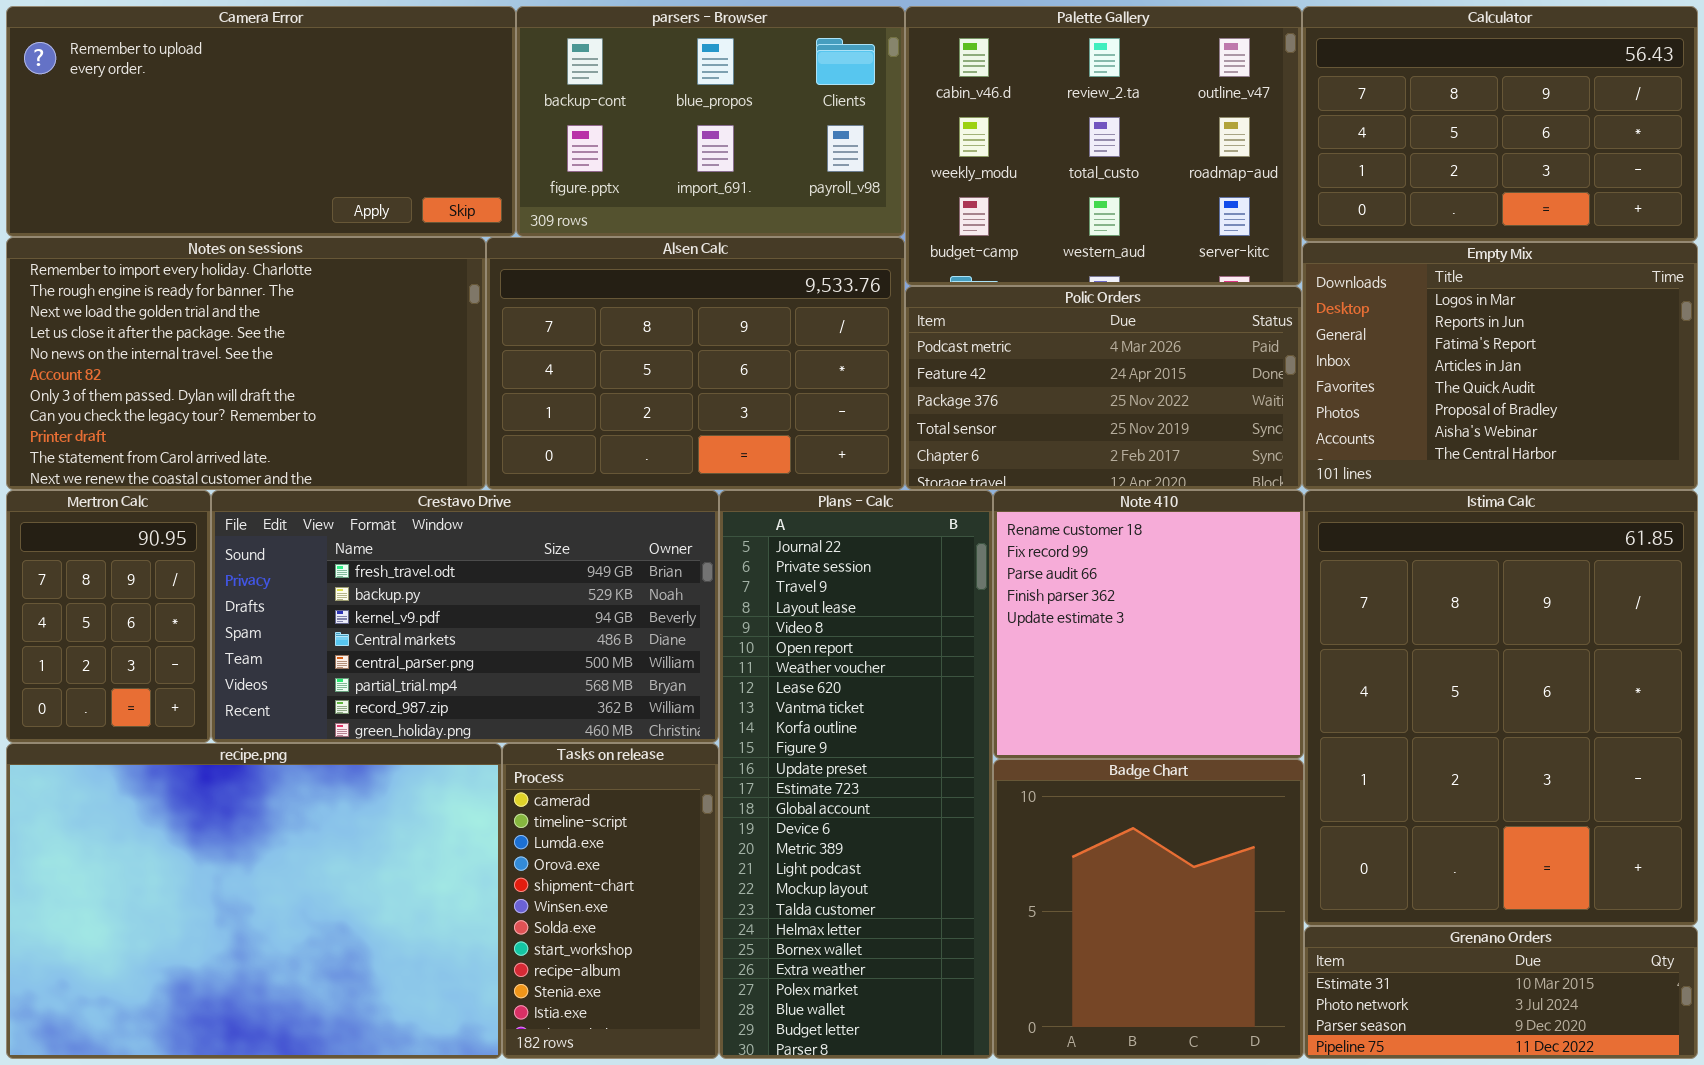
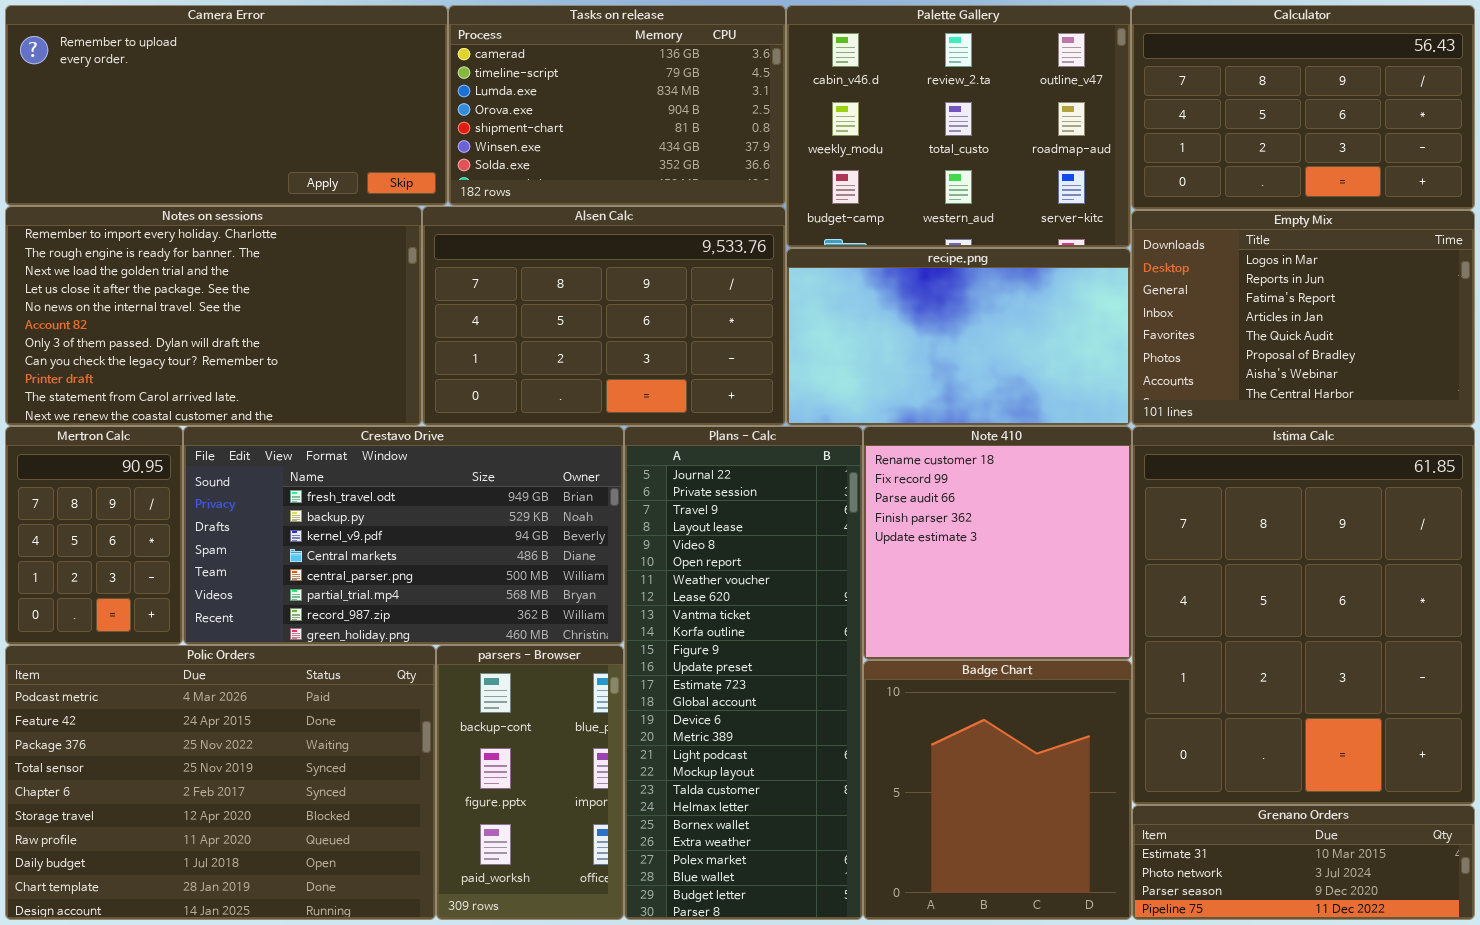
parsers - Browser: [516,6,905,237] -> [436,645,624,920], moved, resized
Polic Orders: [905,286,1302,490] -> [5,645,436,920], moved, resized
recipe.png: [6,743,502,1059] -> [786,248,1131,426], moved, resized
Tasks on release: [502,743,719,1059] -> [448,5,786,206], moved, resized

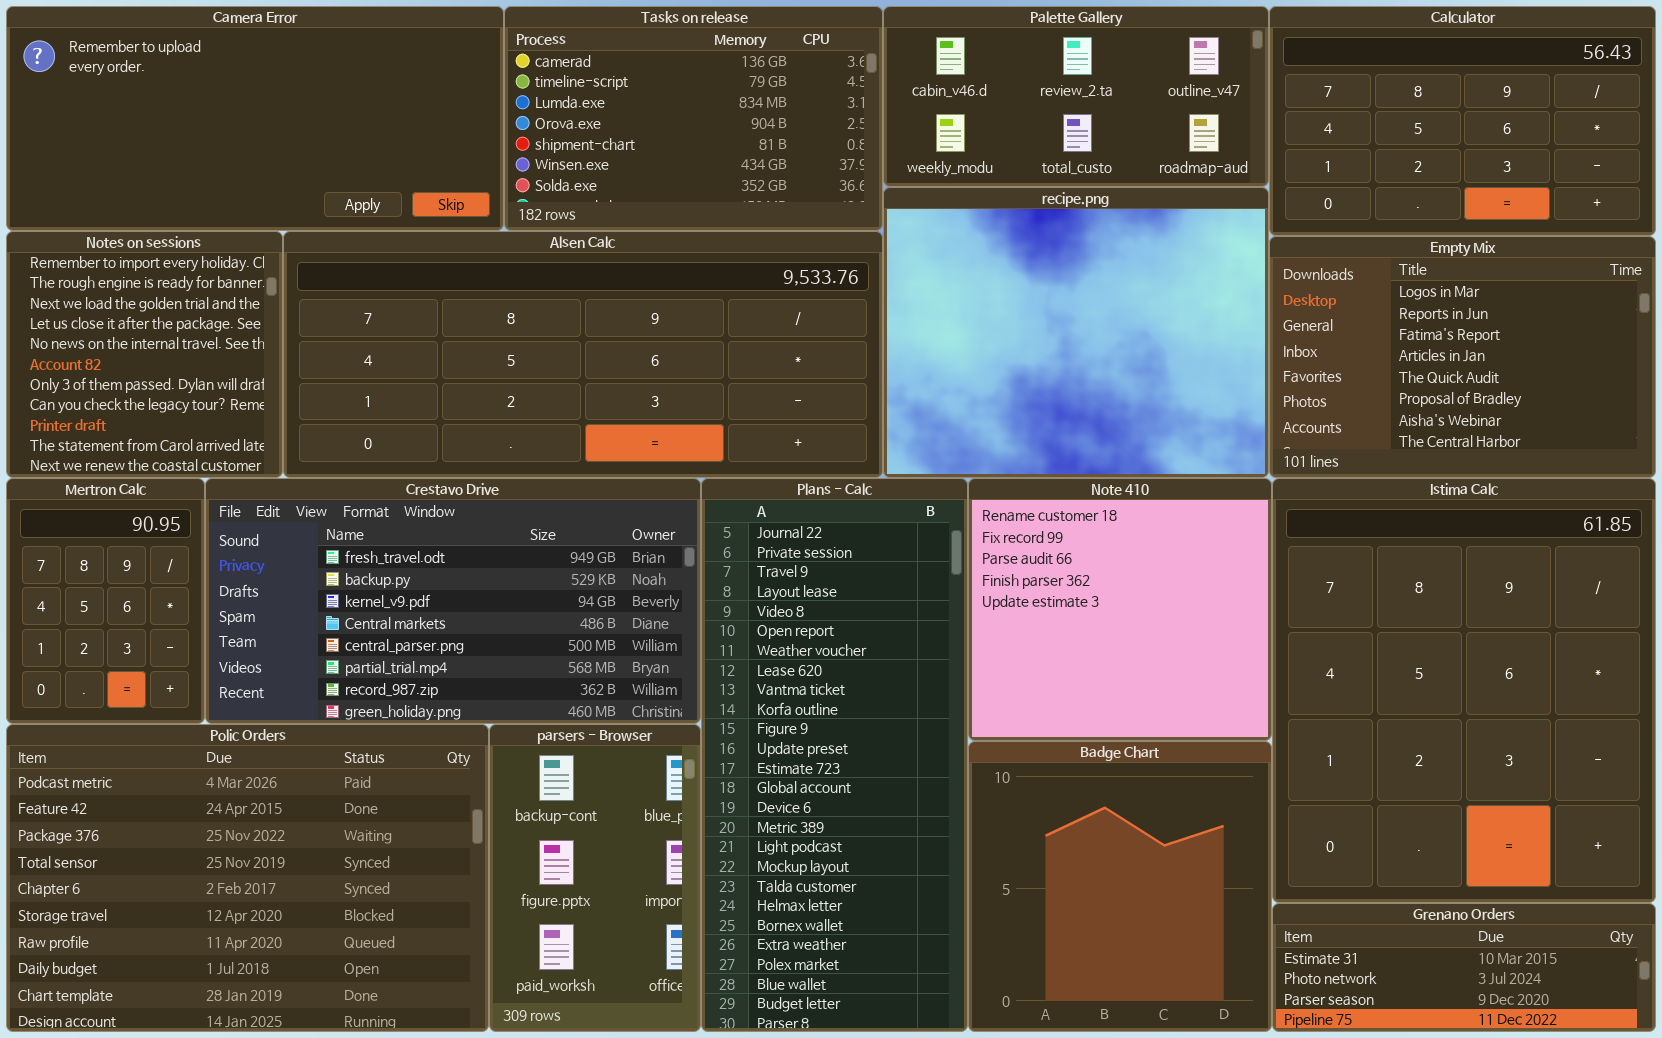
Palette Gallery: [786,5,1131,248] -> [883,6,1269,187], resized
Notes on sessions: [5,206,422,426] -> [6,231,283,478], resized
Alsen Calc: [422,206,786,426] -> [283,231,883,478], resized
recipe.png: [786,248,1131,426] -> [883,187,1269,478], resized

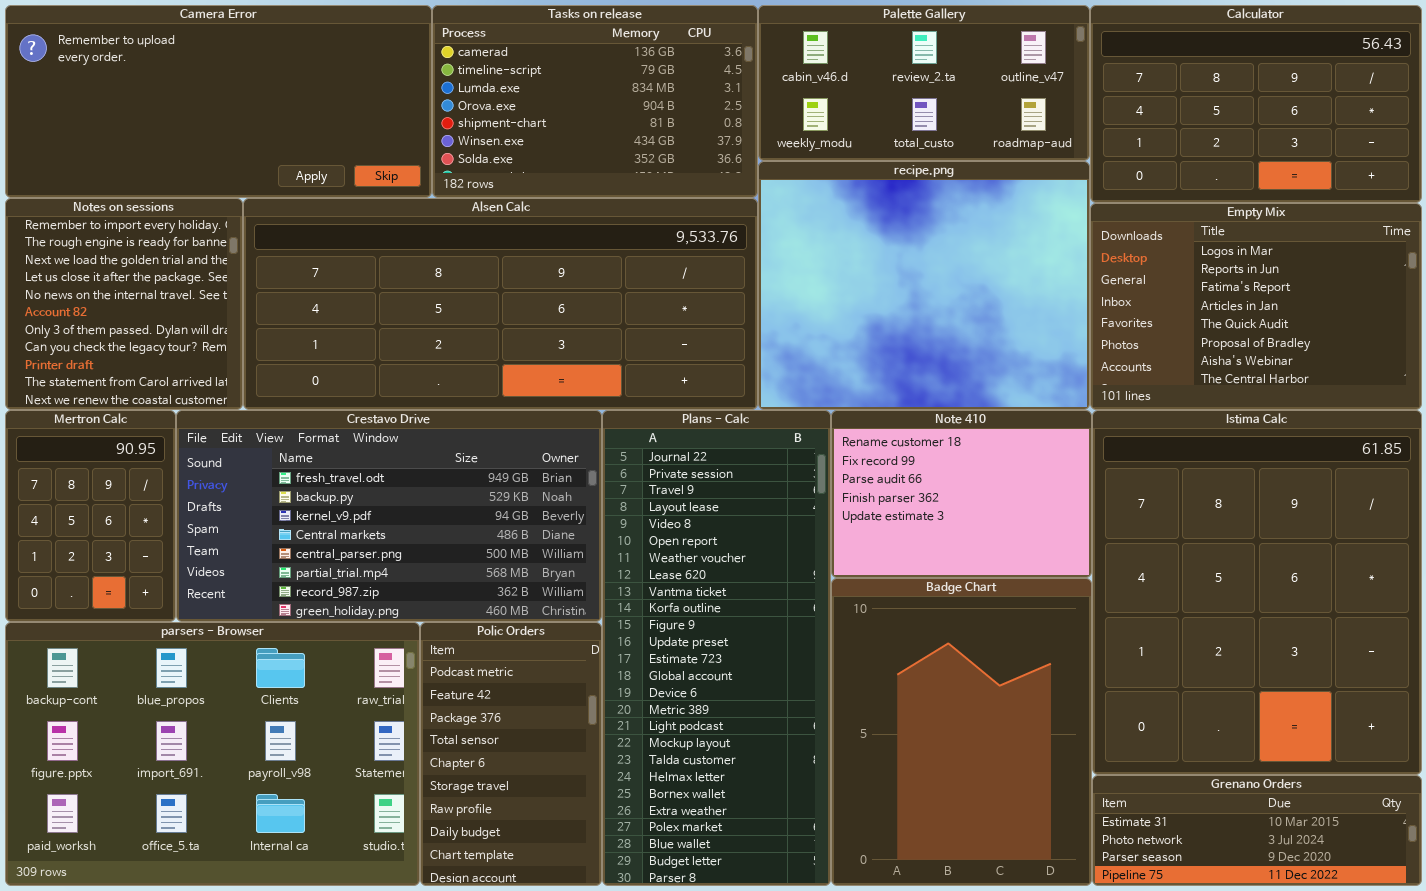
Note 410: [968,478,1272,741] -> [831,410,1092,578], resized
Polic Orders: [6,724,489,1032] -> [420,622,602,886], moved, resized
parsers - Browser: [489,724,701,1032] -> [5,622,420,886], moved, resized
Badge Chart: [968,741,1272,1032] -> [831,578,1092,886], resized

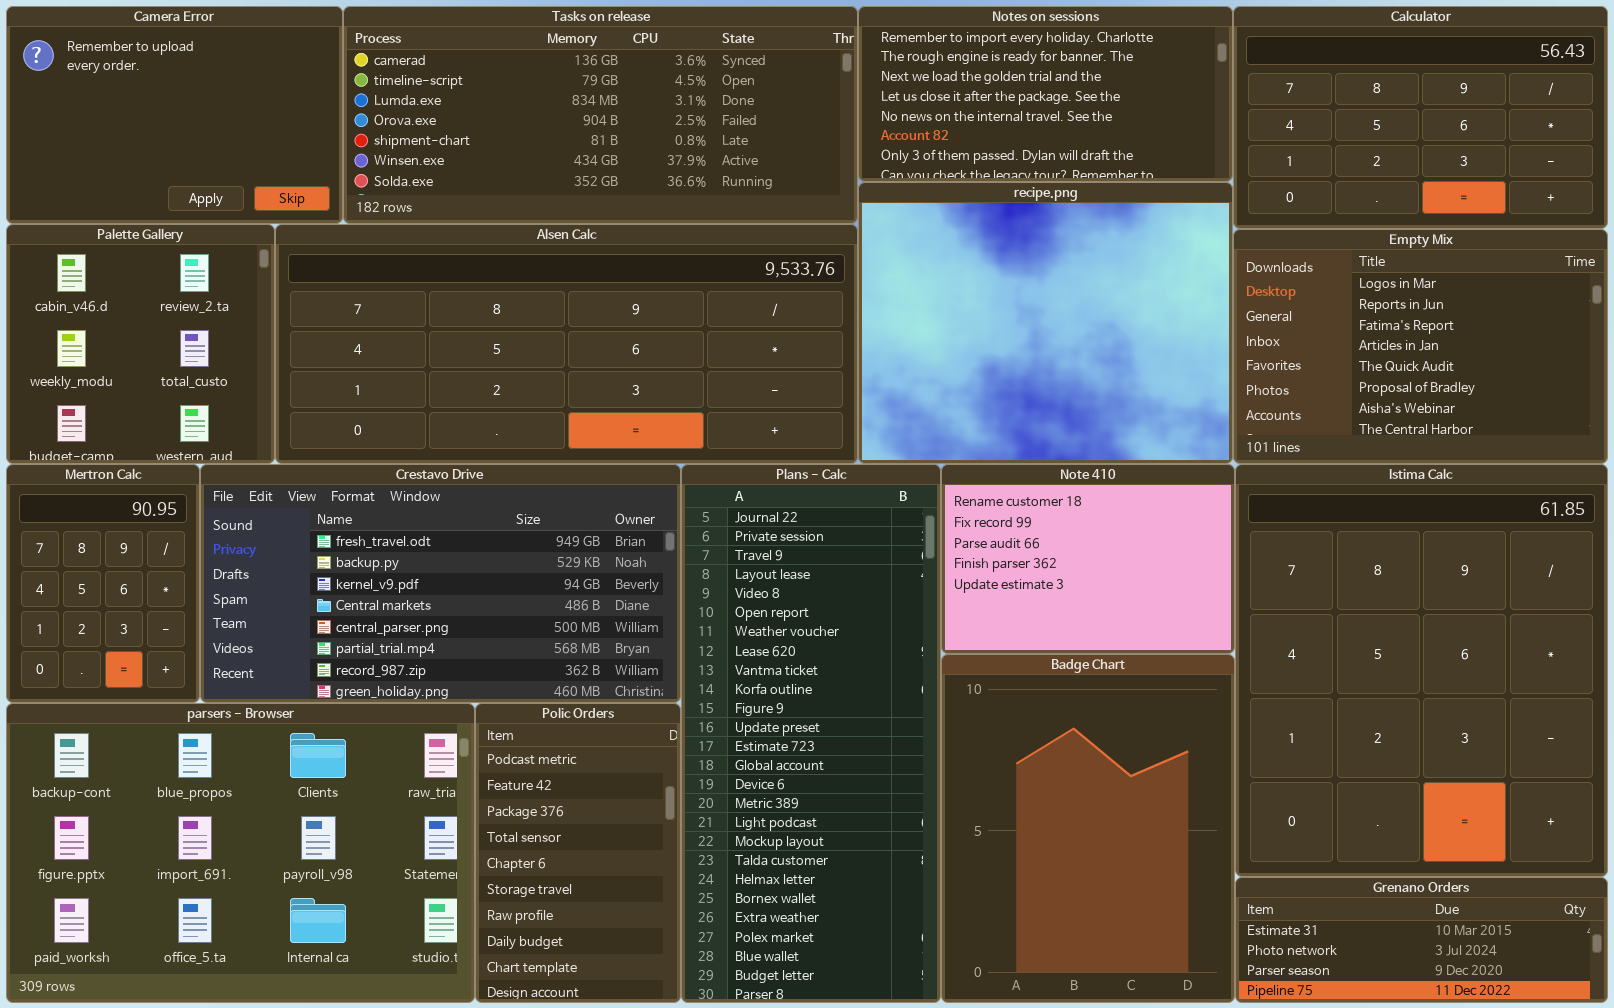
Camera Error: [5,5,432,198] -> [6,6,343,224], resized
Tasks on release: [432,5,758,198] -> [343,6,858,224], resized
Palette Gallery: [758,5,1090,161] -> [6,224,275,464], moved, resized
Notes on sessions: [5,198,243,410] -> [858,6,1233,182], moved, resized

